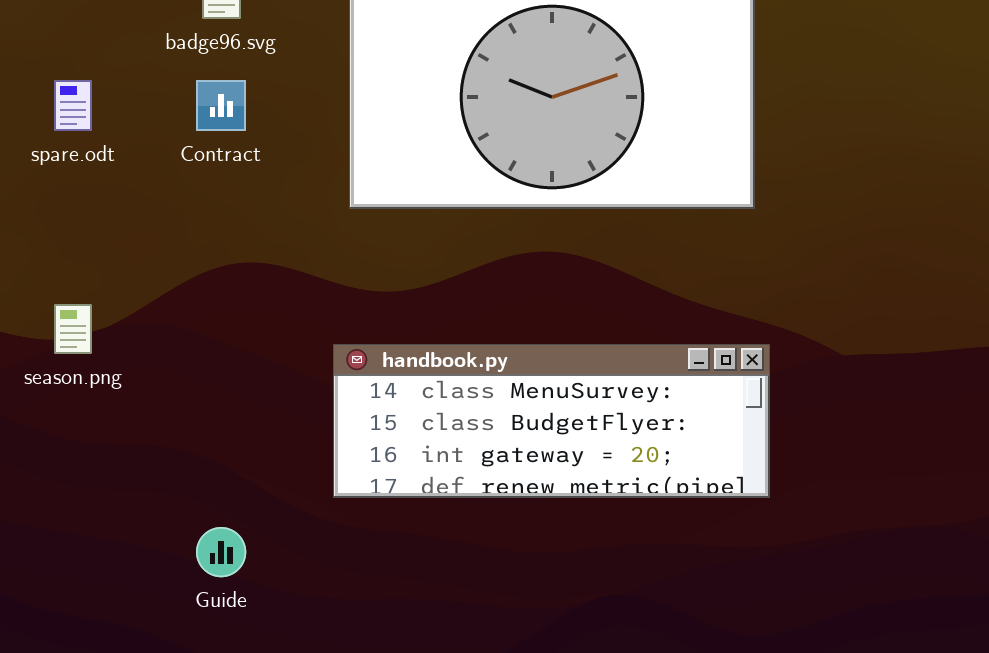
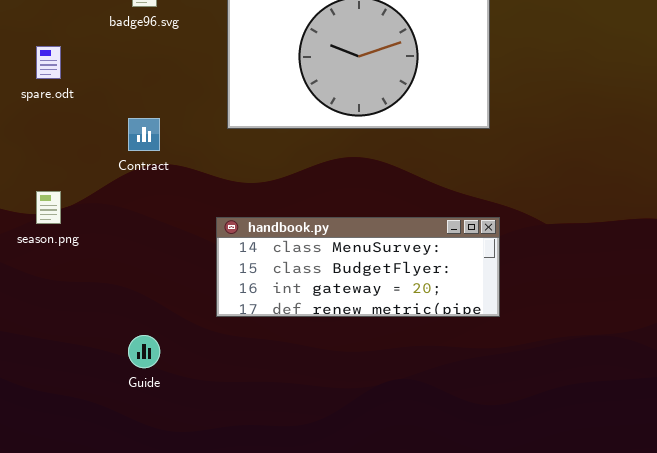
Contract: [196,80,246,131] -> [128,118,160,151], moved

